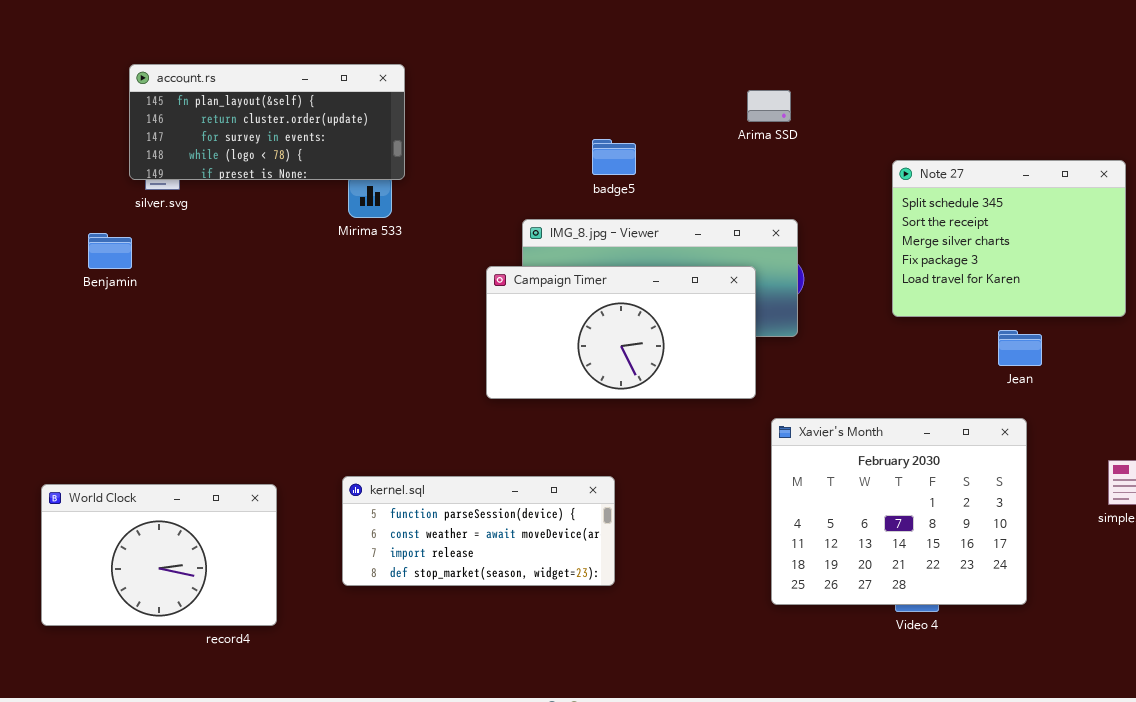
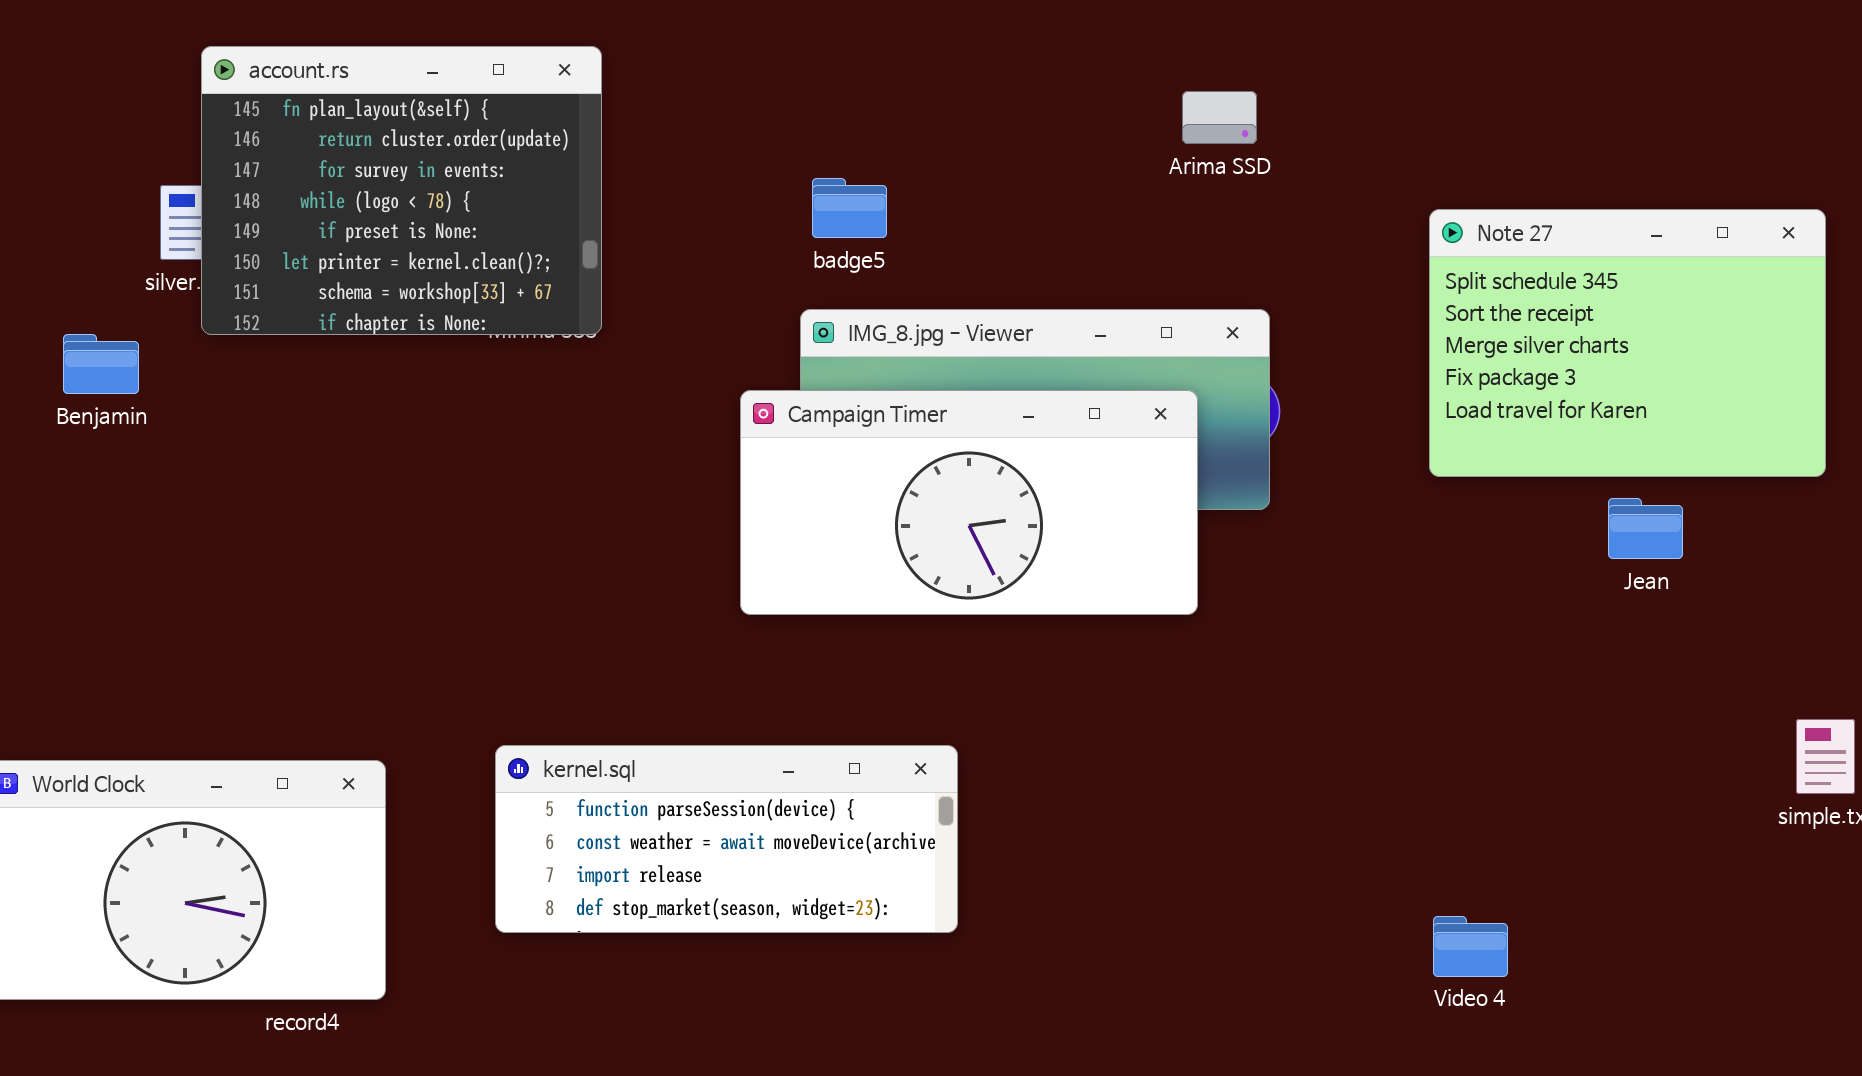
account.rs: [129,64,405,180] -> [201,46,602,335], resized
badge5: [592,139,636,175] -> [812,178,887,238], moved
Xavier's Month: [771,418,1027,605] -> none, closed

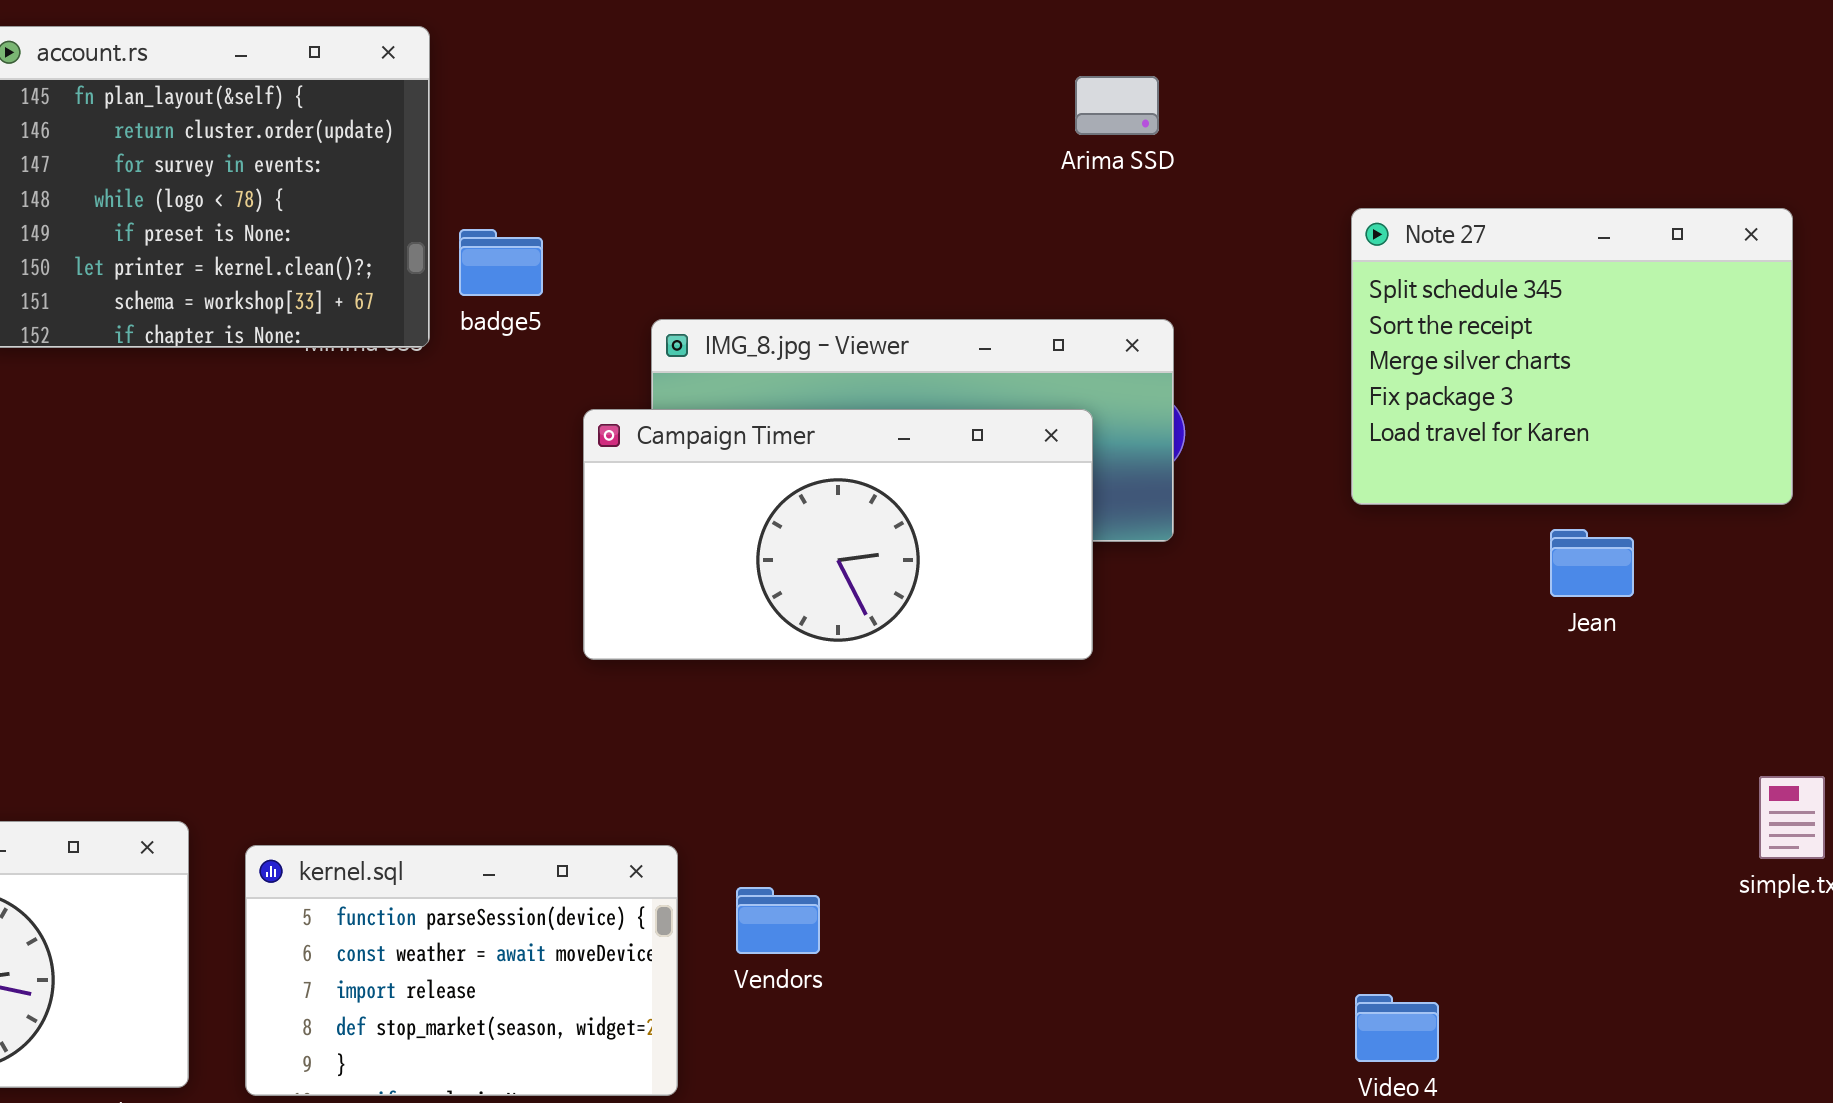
badge5: [812,178,887,238] -> [459,229,543,296], moved
kernel.sql: [495,745,958,933] -> [245,845,678,1096], moved, resized

